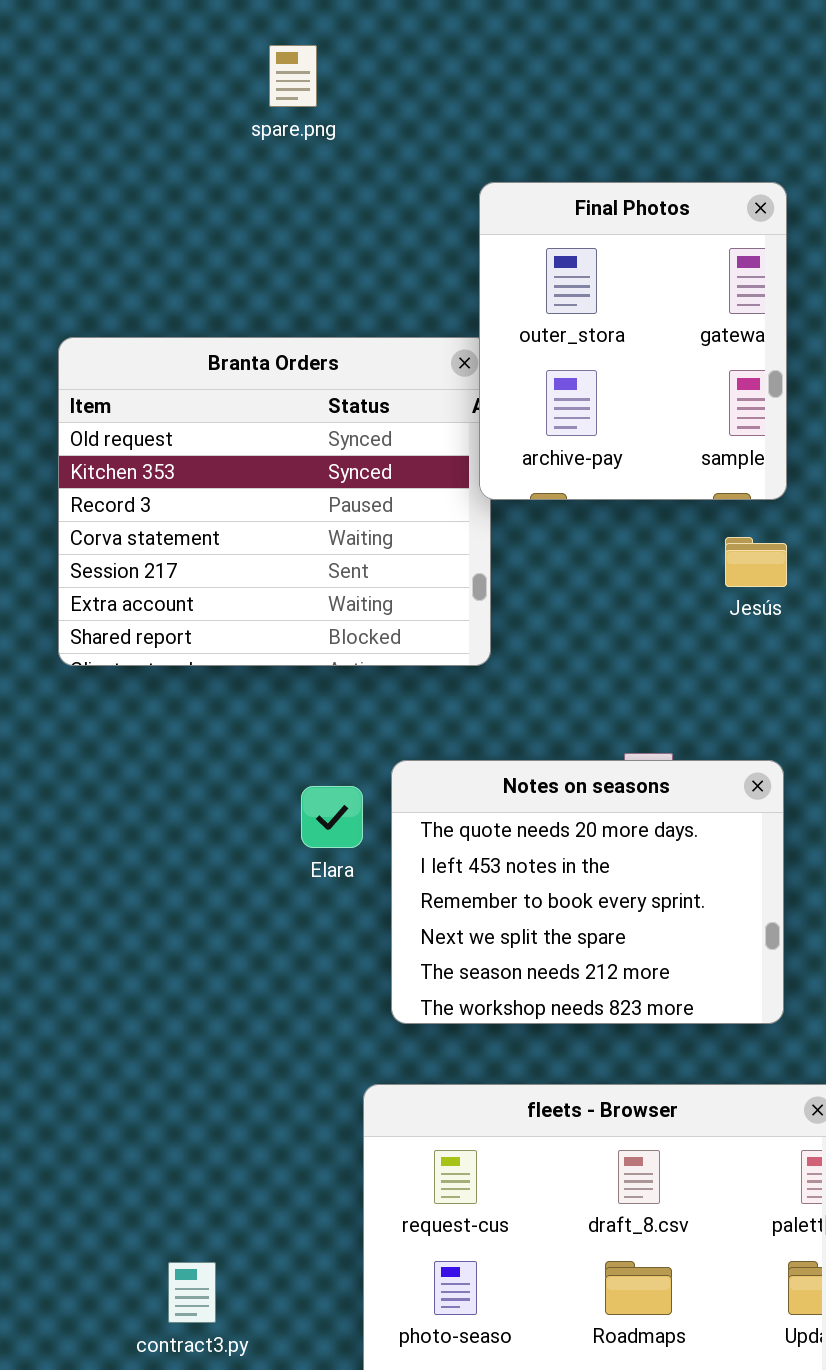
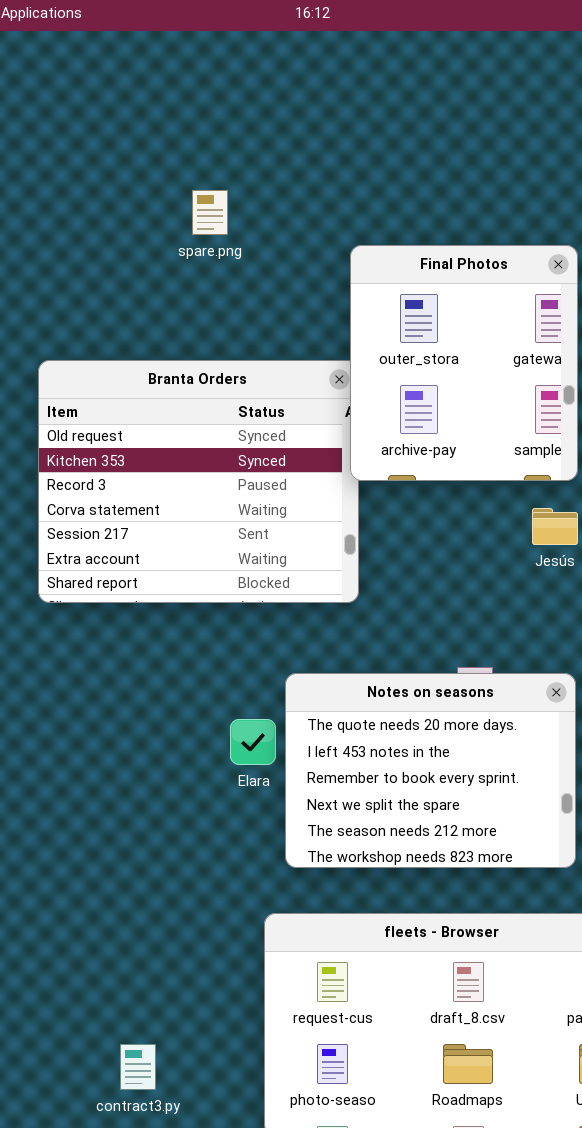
spare.png: [269,45,317,107] -> [192,190,228,235], moved
Elara: [301,786,363,848] -> [230,719,276,765], moved

